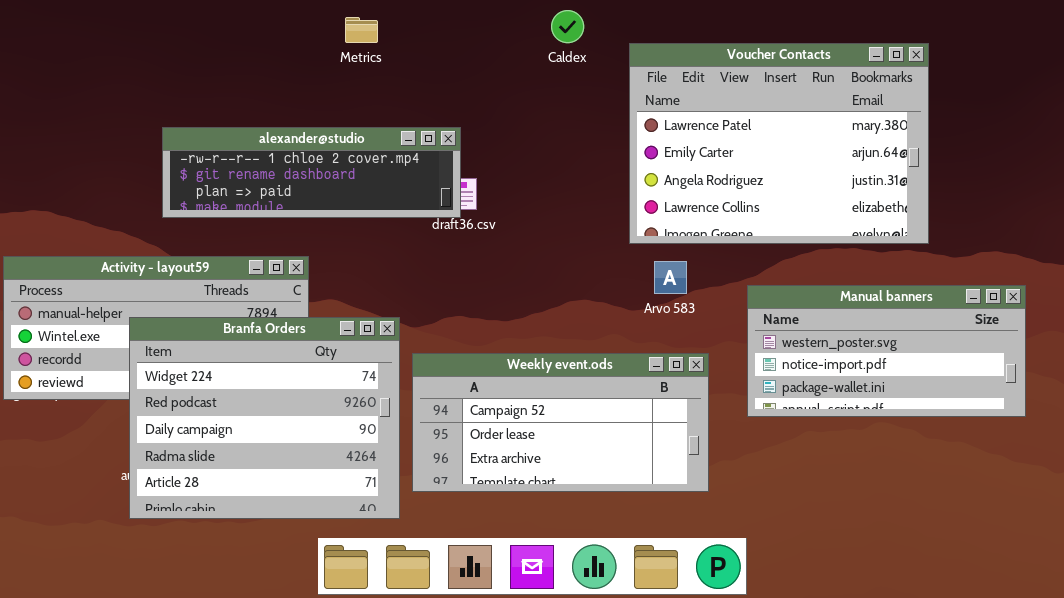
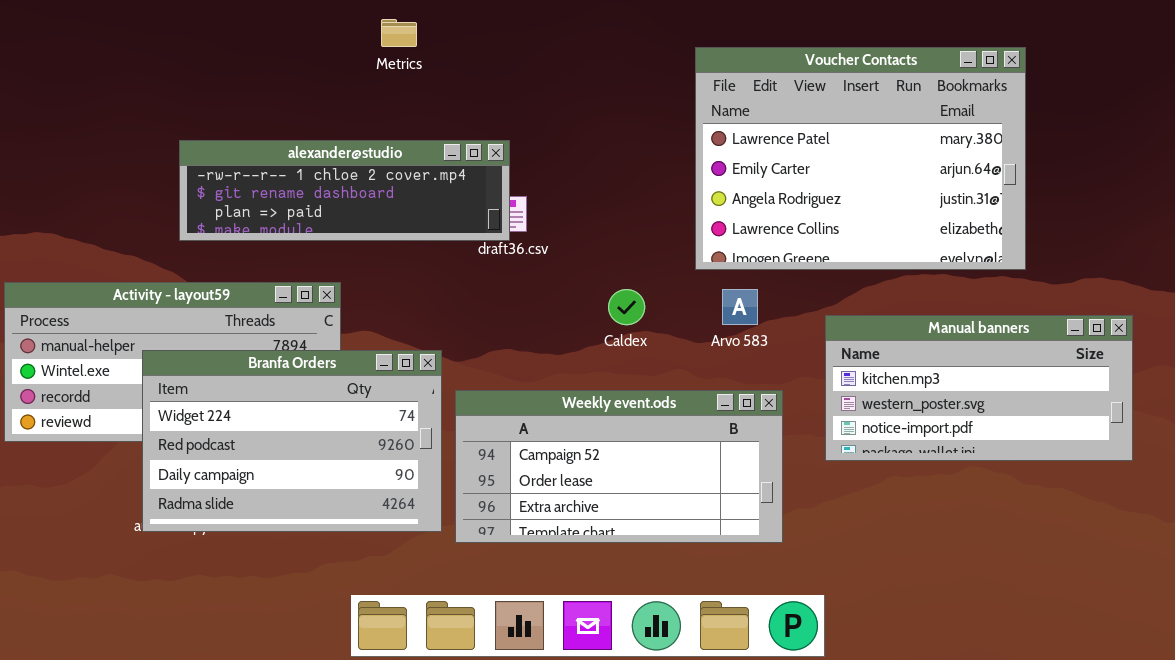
Caldex: [551,10,584,43] -> [608,289,645,325], moved
Manual banners: [747,285,1026,417] -> [825,315,1133,461], scrolled up 1 row
Branfa Orders: [129,317,400,519] -> [142,350,442,532], resized

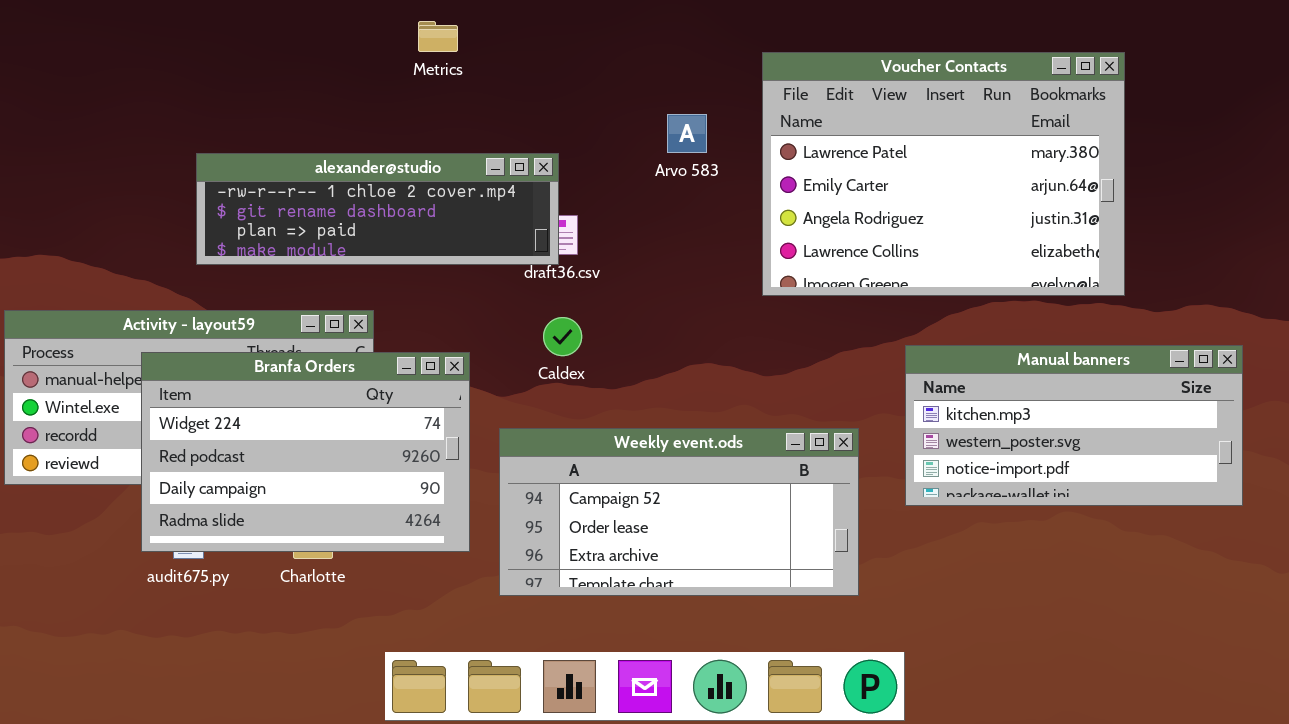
Caldex: [608,289,645,325] -> [543,317,582,356], moved
Arvo 583: [722,289,758,325] -> [667,114,707,153], moved
Branfa Orders: [142,350,442,532] -> [141,352,470,552], moved

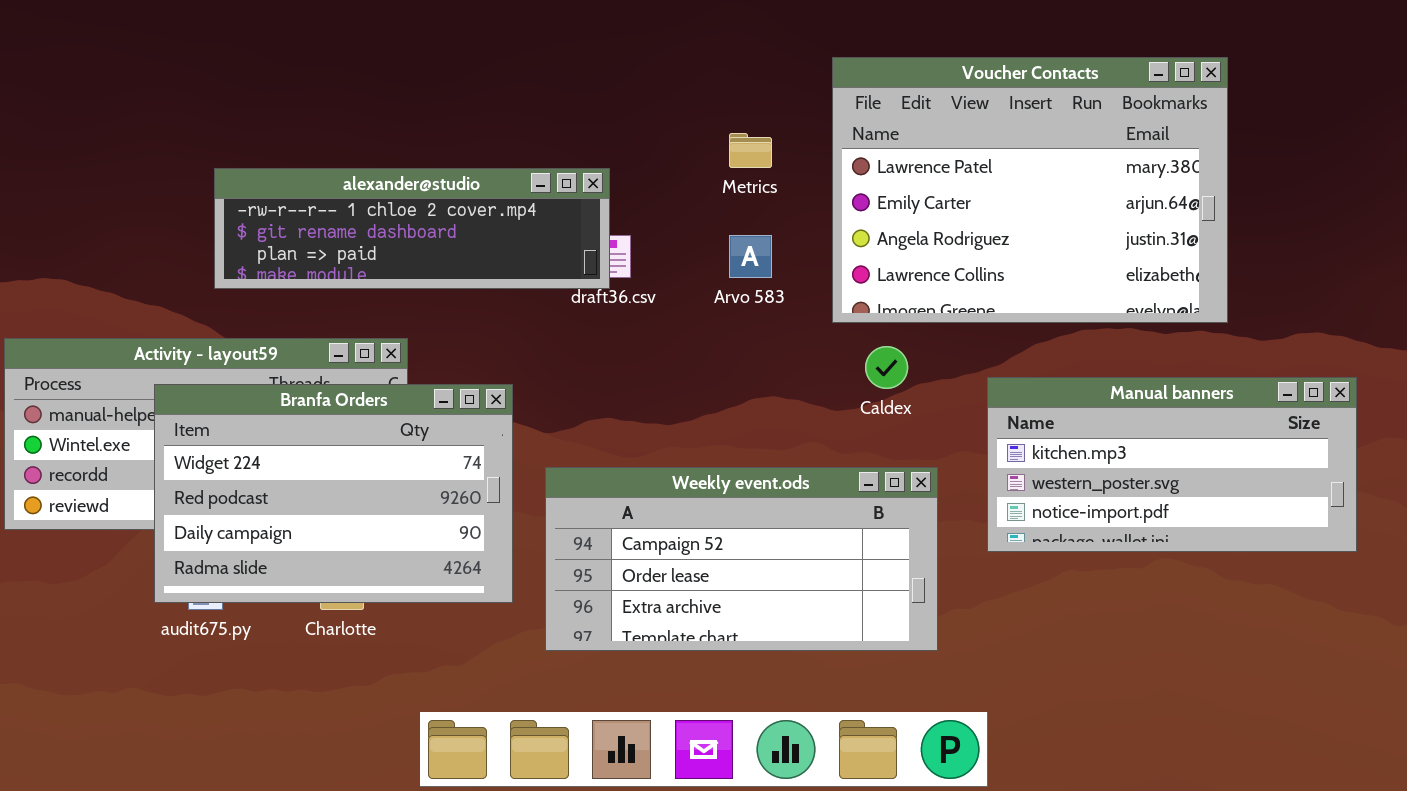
Metrics: [418,21,458,52] -> [729,133,772,168], moved
Arvo 583: [667,114,707,153] -> [729,235,772,278], moved
Caldex: [543,317,582,356] -> [865,346,908,389], moved

